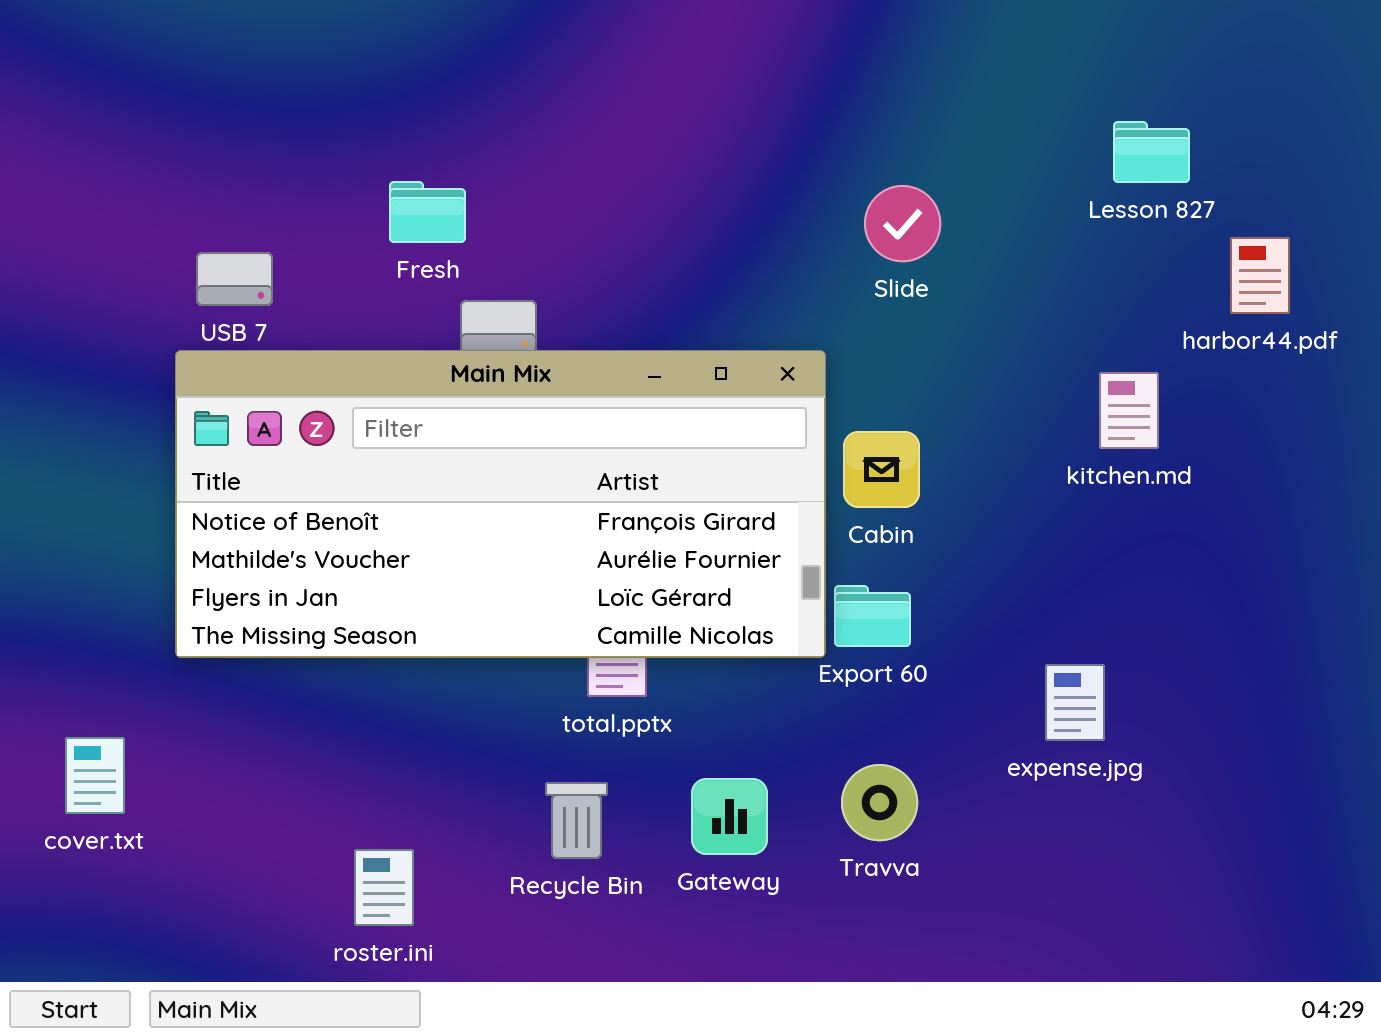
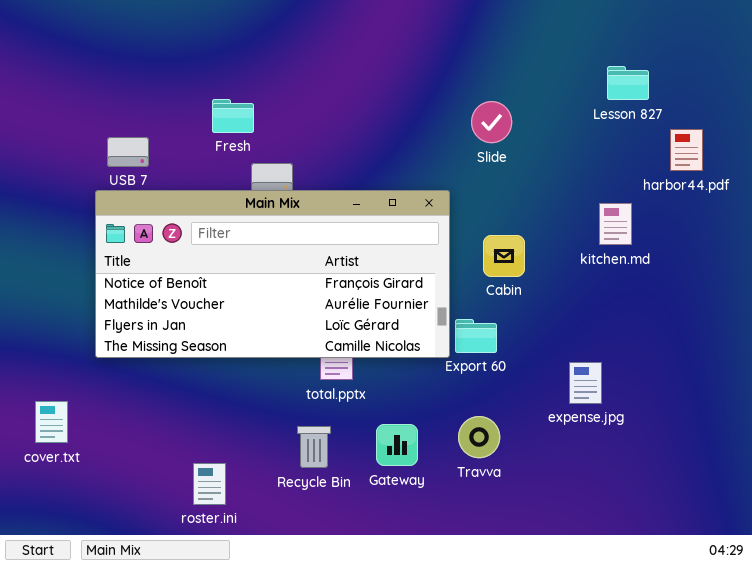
Cabin: [843,431,920,508] -> [483,235,525,277], moved

